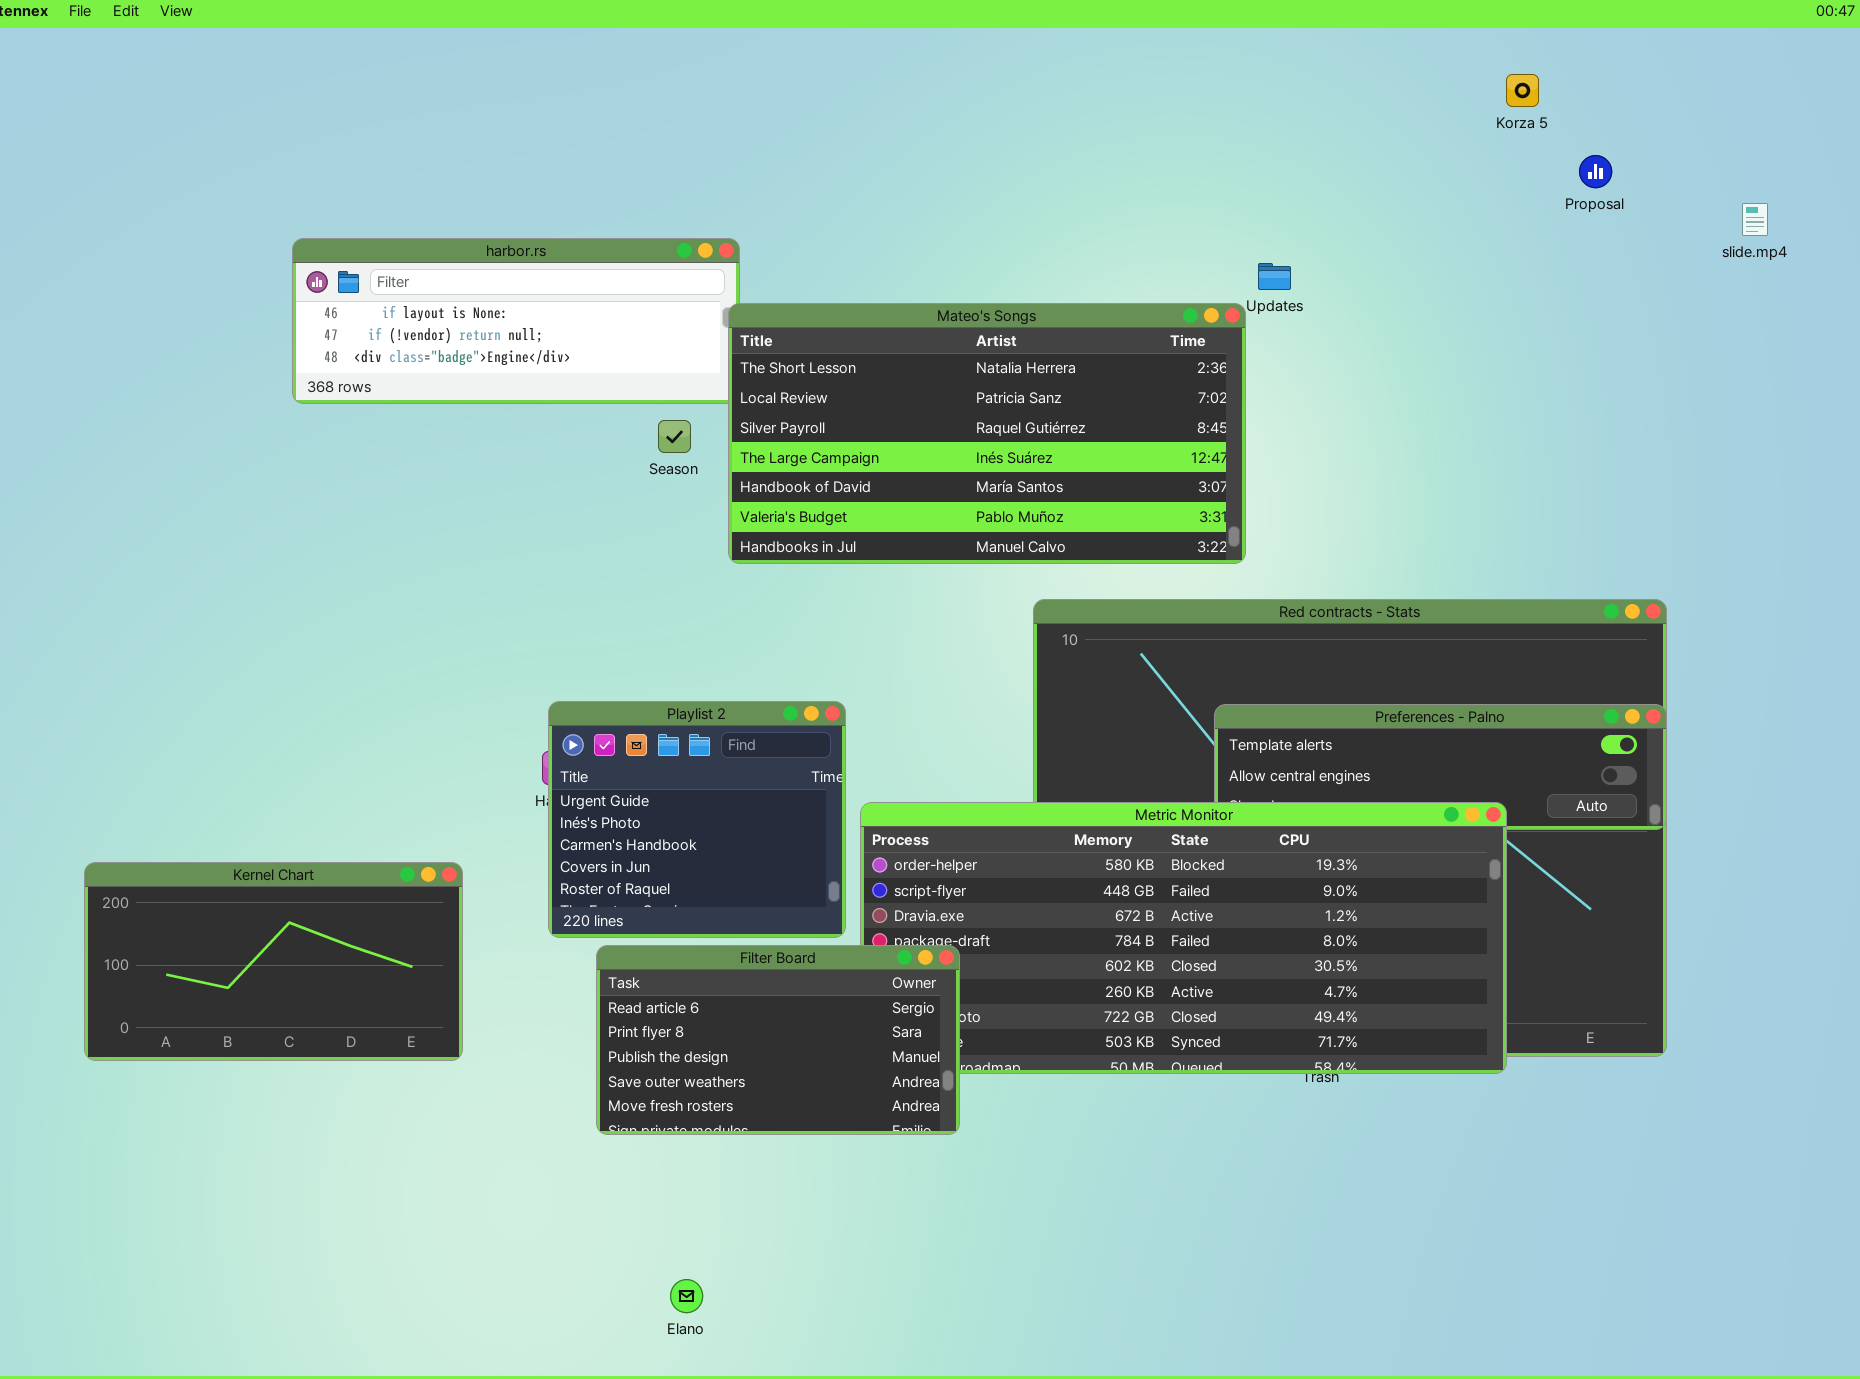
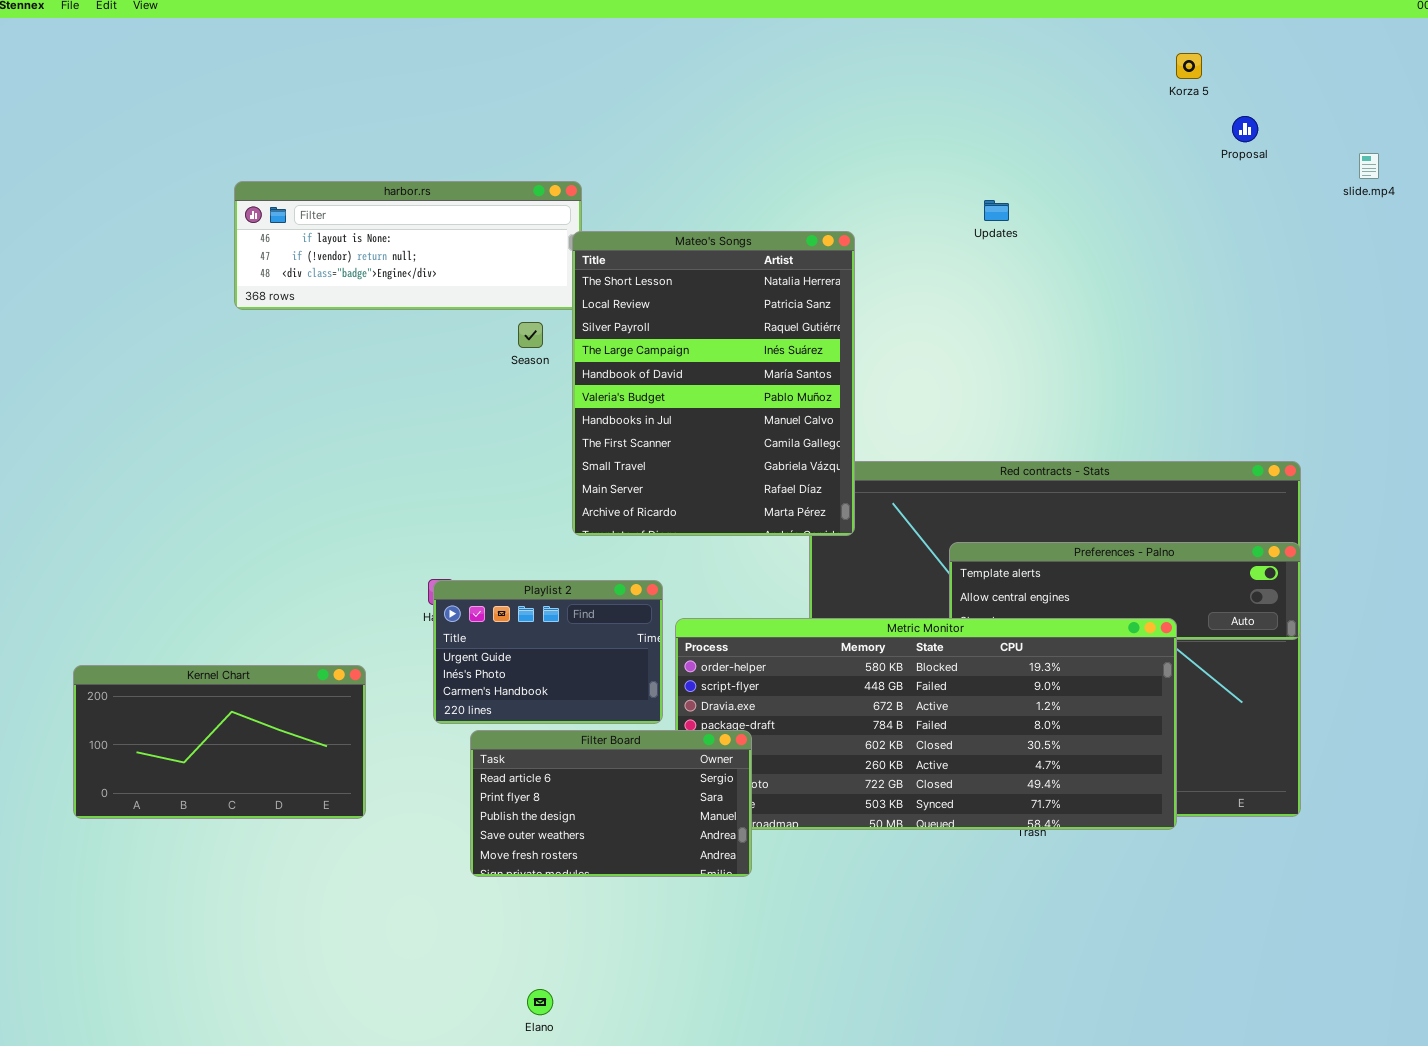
Mateo's Songs: [728,303,1246,564] -> [572,231,855,536], resized
Playlist 2: [548,701,846,938] -> [433,580,663,724], resized

